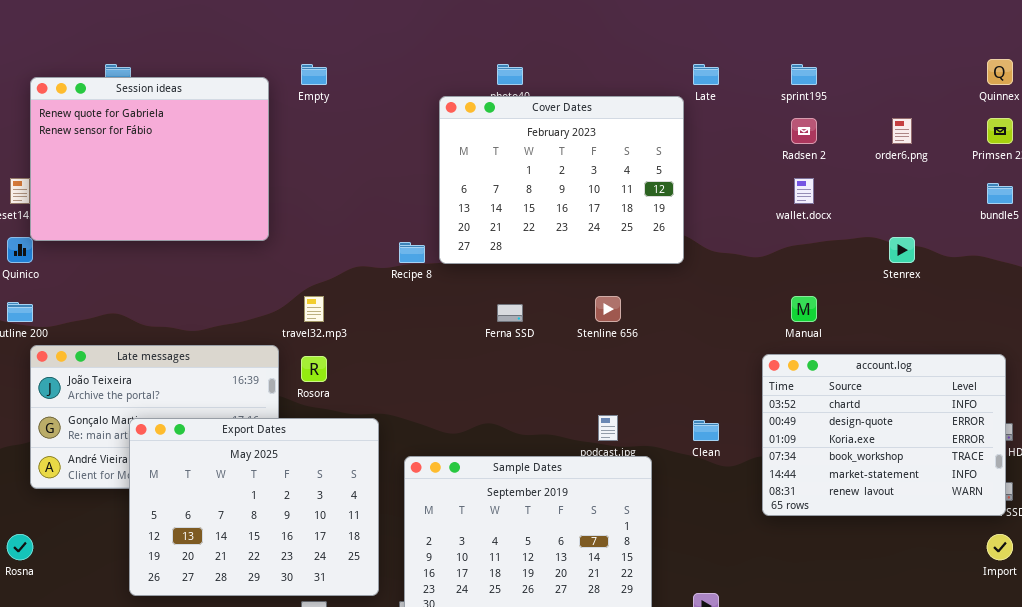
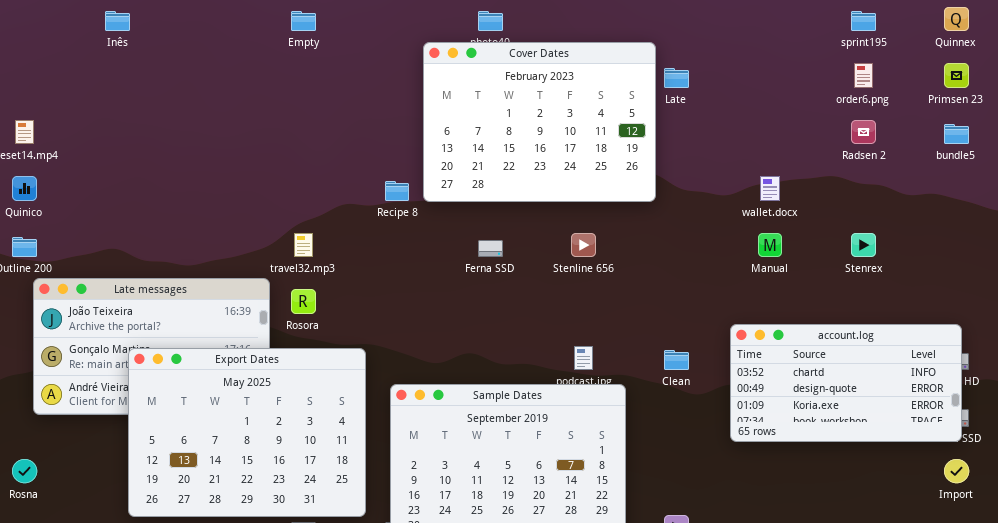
Late: [693,64,719,85] -> [664,68,689,88], moved
sprint195: [791,64,817,85] -> [851,11,876,31], moved
Session ideas: [30,77,269,241] -> none, closed
Radsen 2: [791,118,817,144] -> [851,120,876,144], moved
wallet.docx: [794,178,814,204] -> [760,176,780,201], moved
Stenrex: [889,237,915,263] -> [851,233,876,257], moved
account.log: [762,354,1006,516] -> [730,324,962,442], resized

